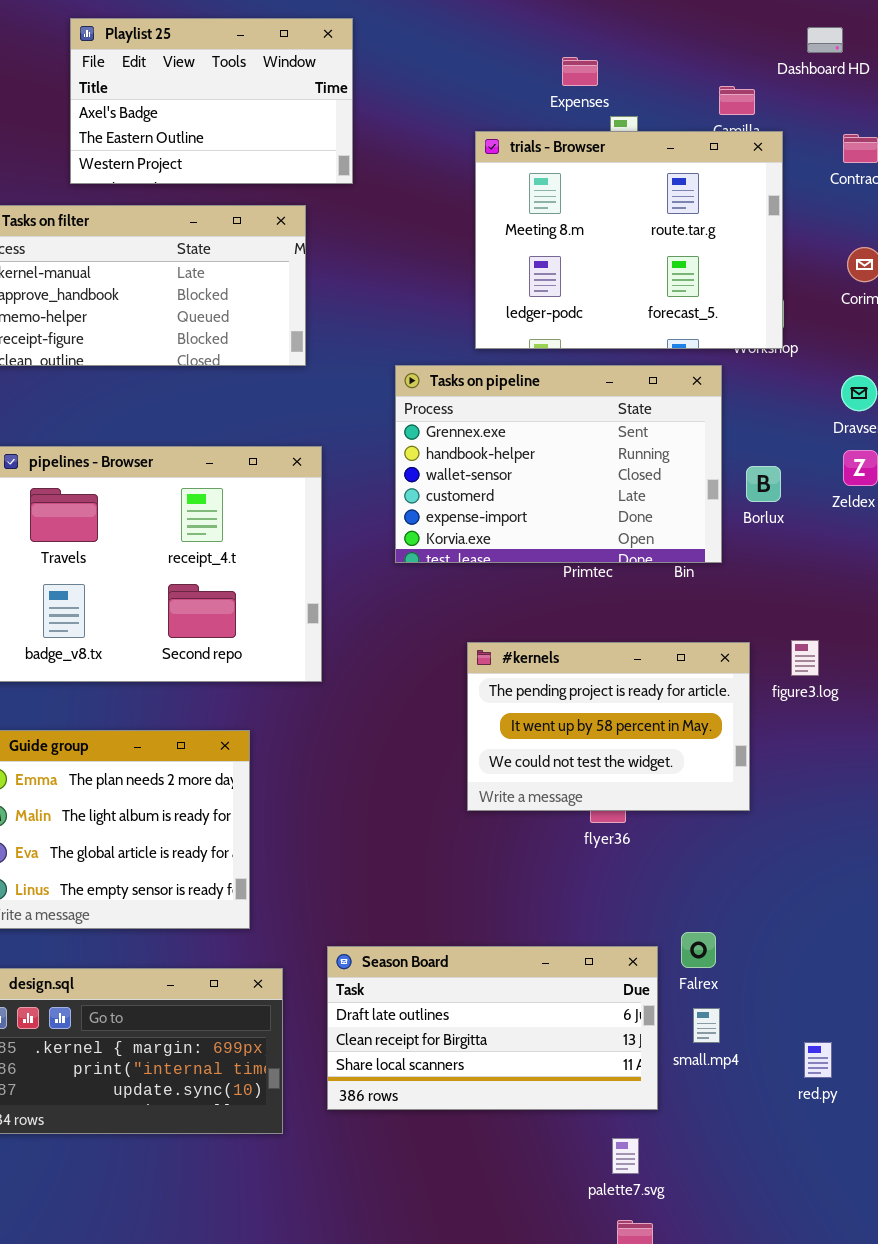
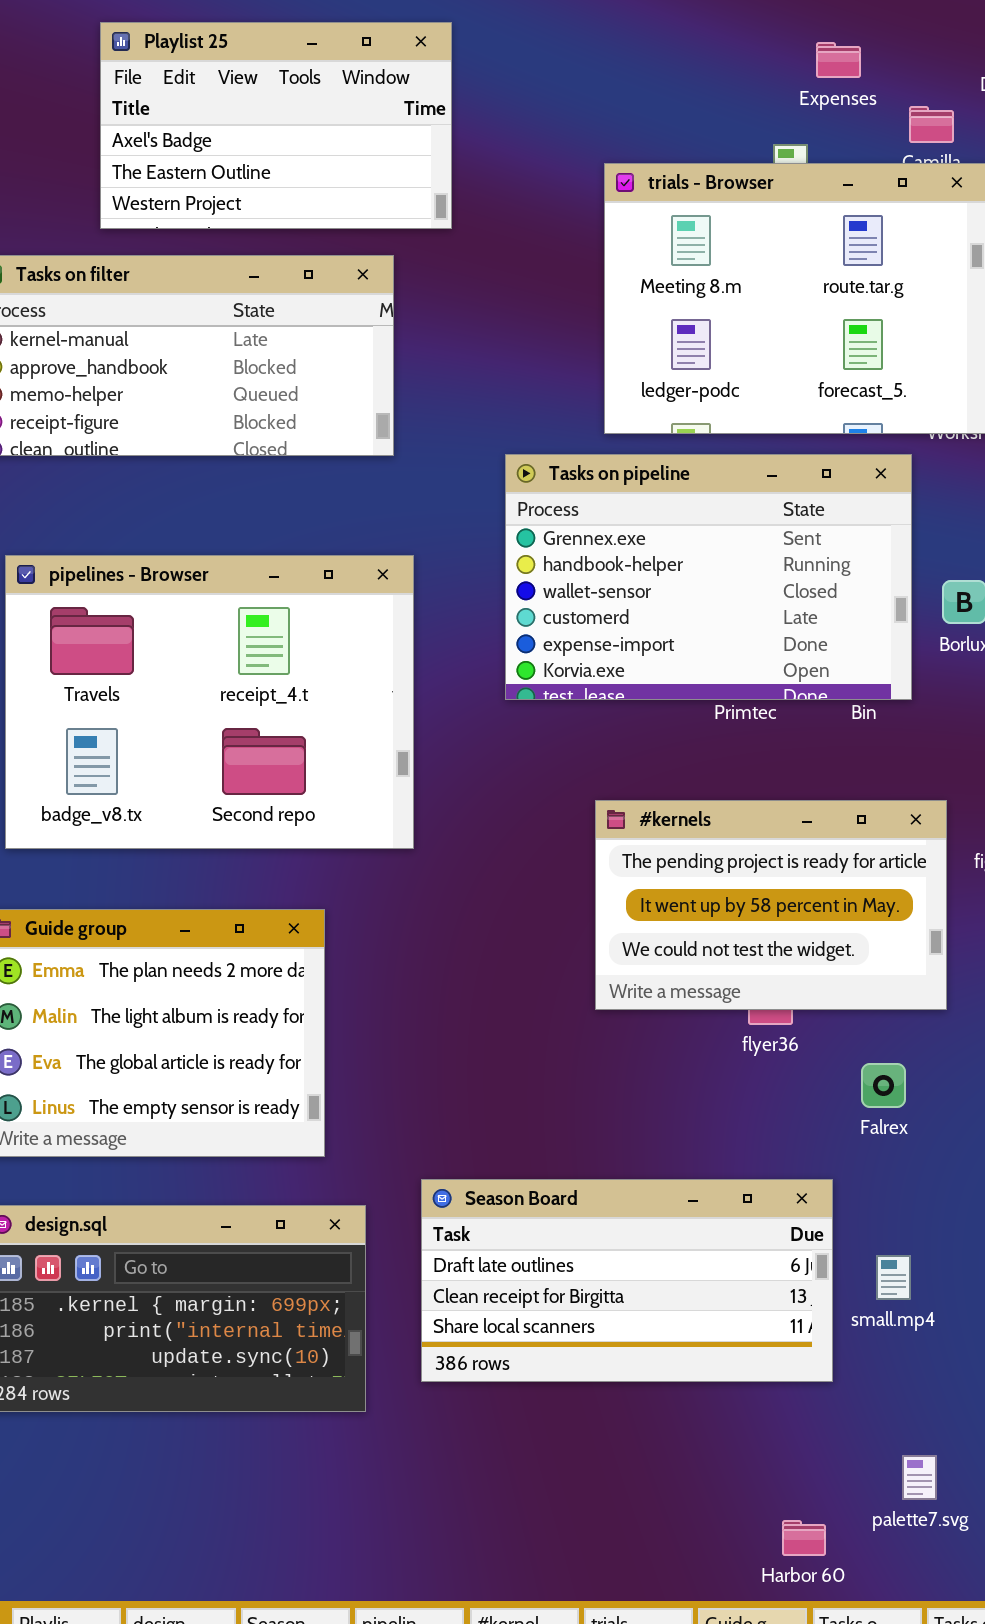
Expenses: [562,57,598,86] -> [816,42,861,78], moved
Falrex: [681,932,716,968] -> [861,1063,906,1108], moved
palette7.svg: [612,1138,639,1174] -> [902,1455,937,1500], moved

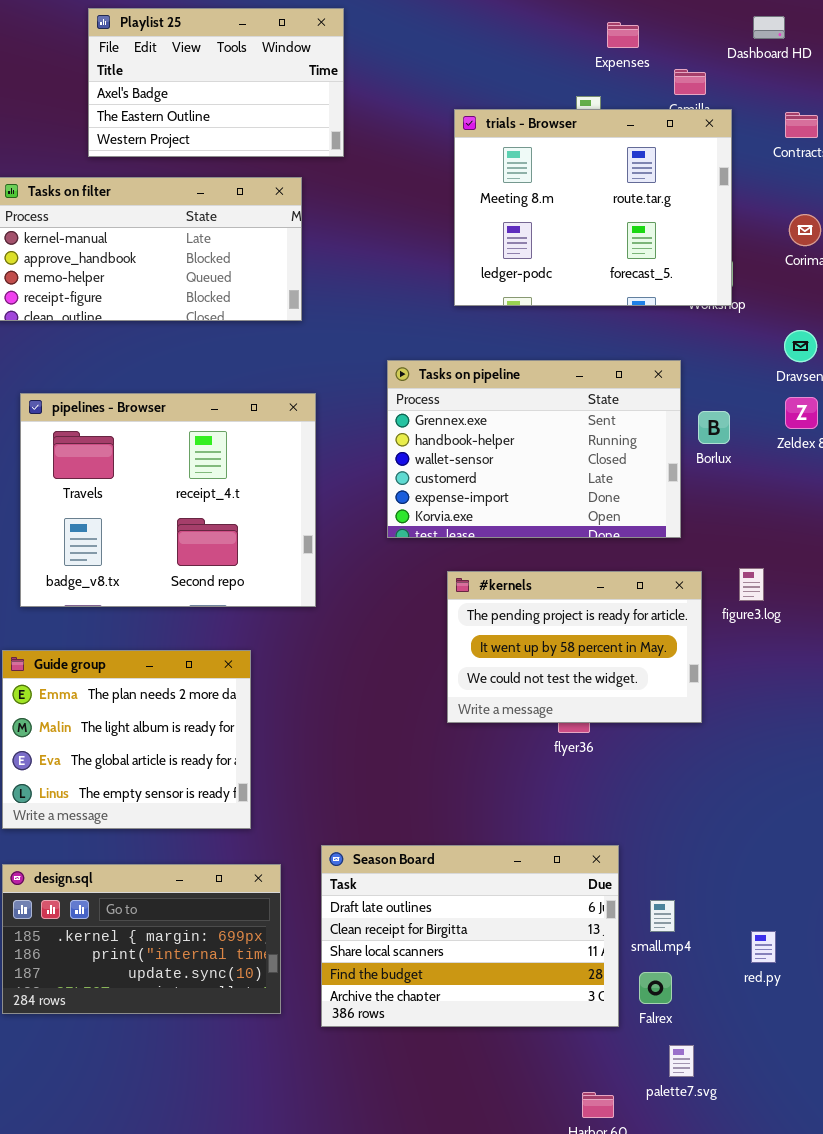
Tasks on pipeline: [505,454,912,700] -> [387,360,681,538], moved
Falrex: [861,1063,906,1108] -> [639,972,672,1004], moved
Season Board: [421,1179,833,1382] -> [321,845,619,1027], resized

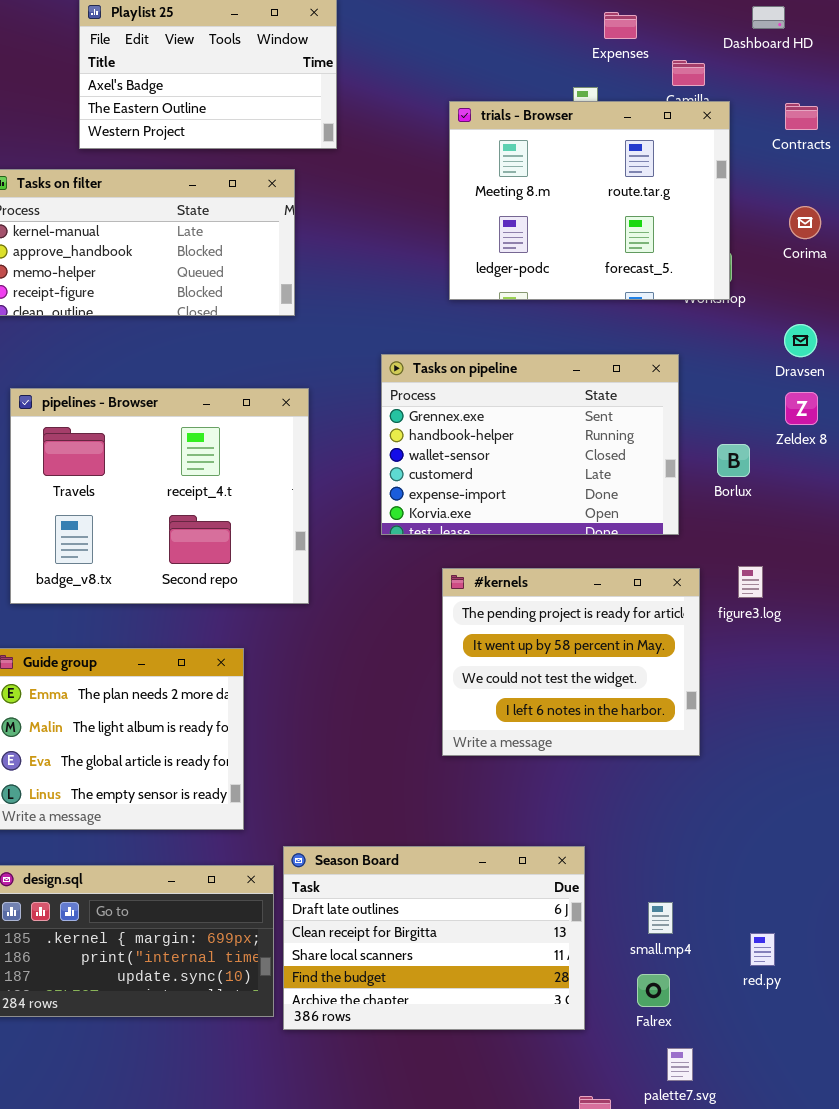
Borlux: [698,411,730,444] -> [717,444,750,477], moved
#kernels: [447,571,702,723] -> [442,568,700,756], resized
Season Board: [321,845,619,1027] -> [283,846,585,1030], moved

